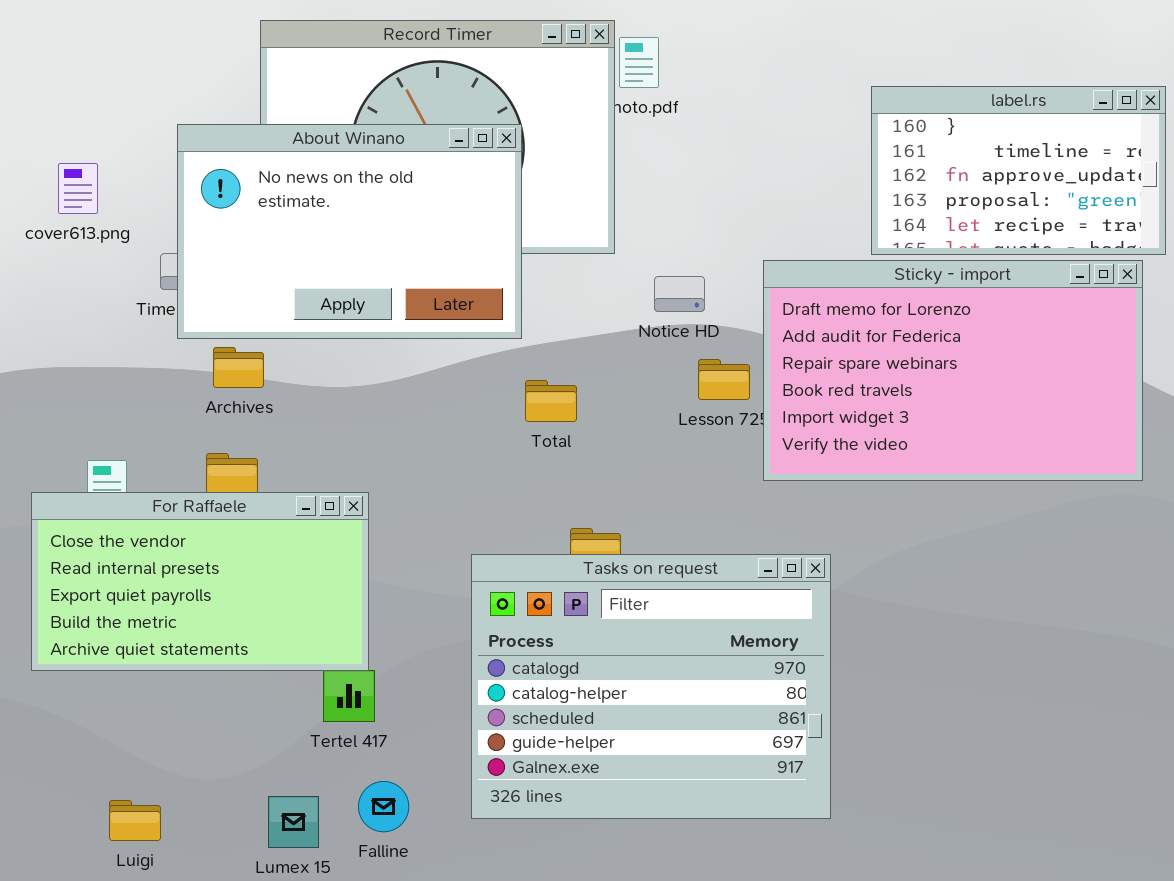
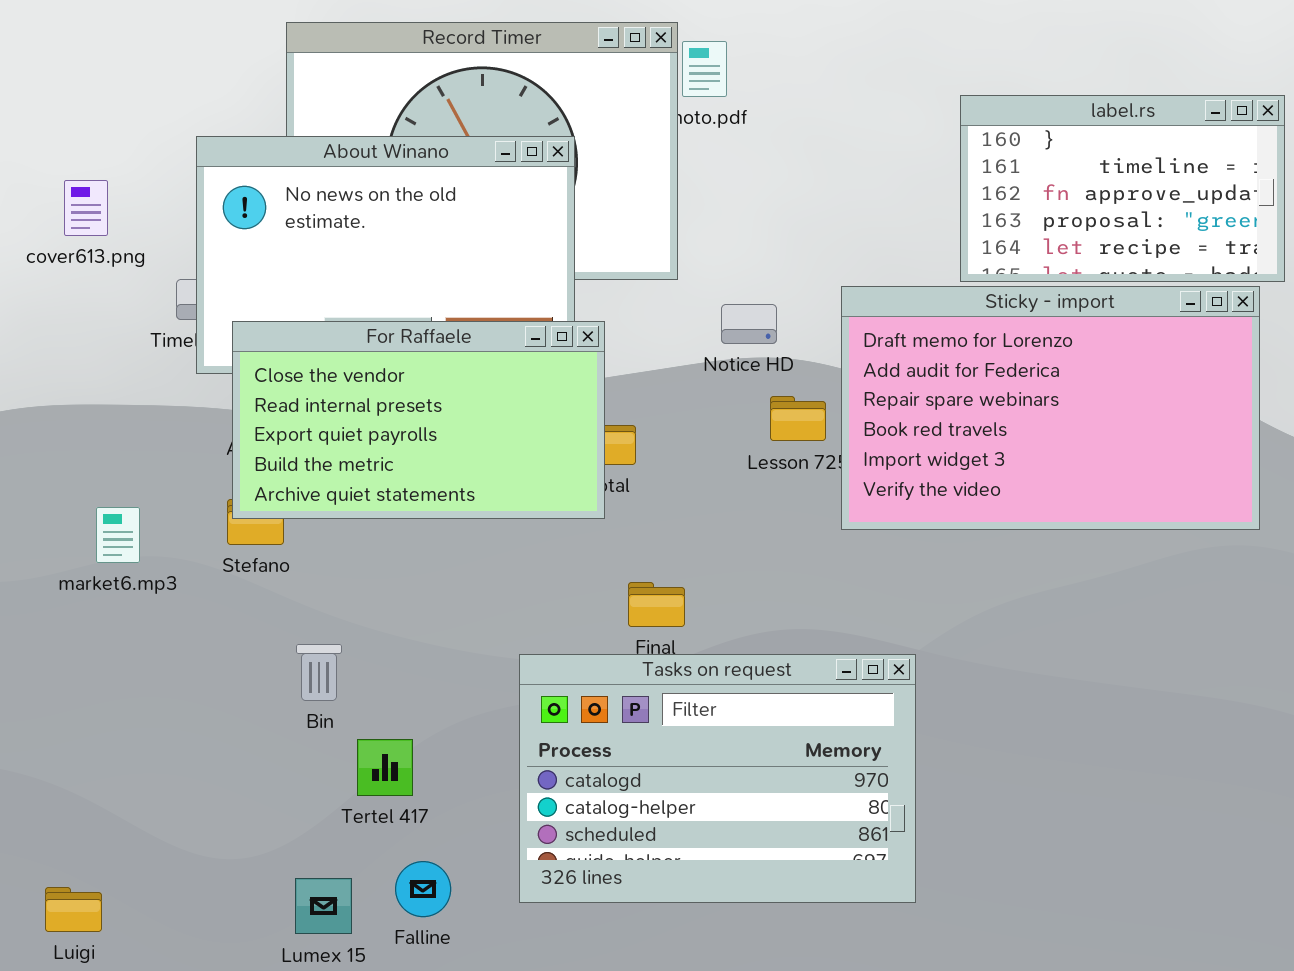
For Raffaele: [31,492,369,671] -> [232,321,605,519], moved
Tasks on request: [471,554,831,819] -> [519,654,916,903], resized
Luigi: [109,800,161,841] -> [45,887,102,932], moved

